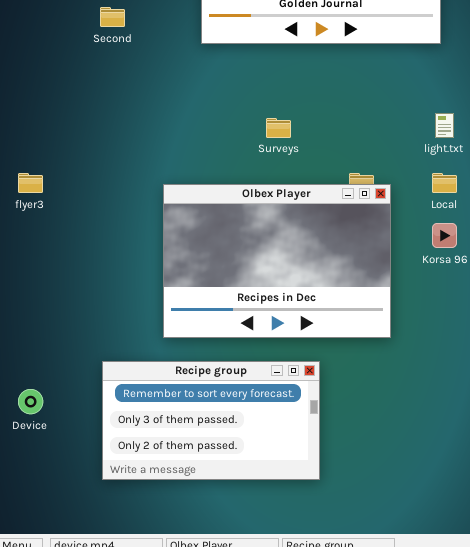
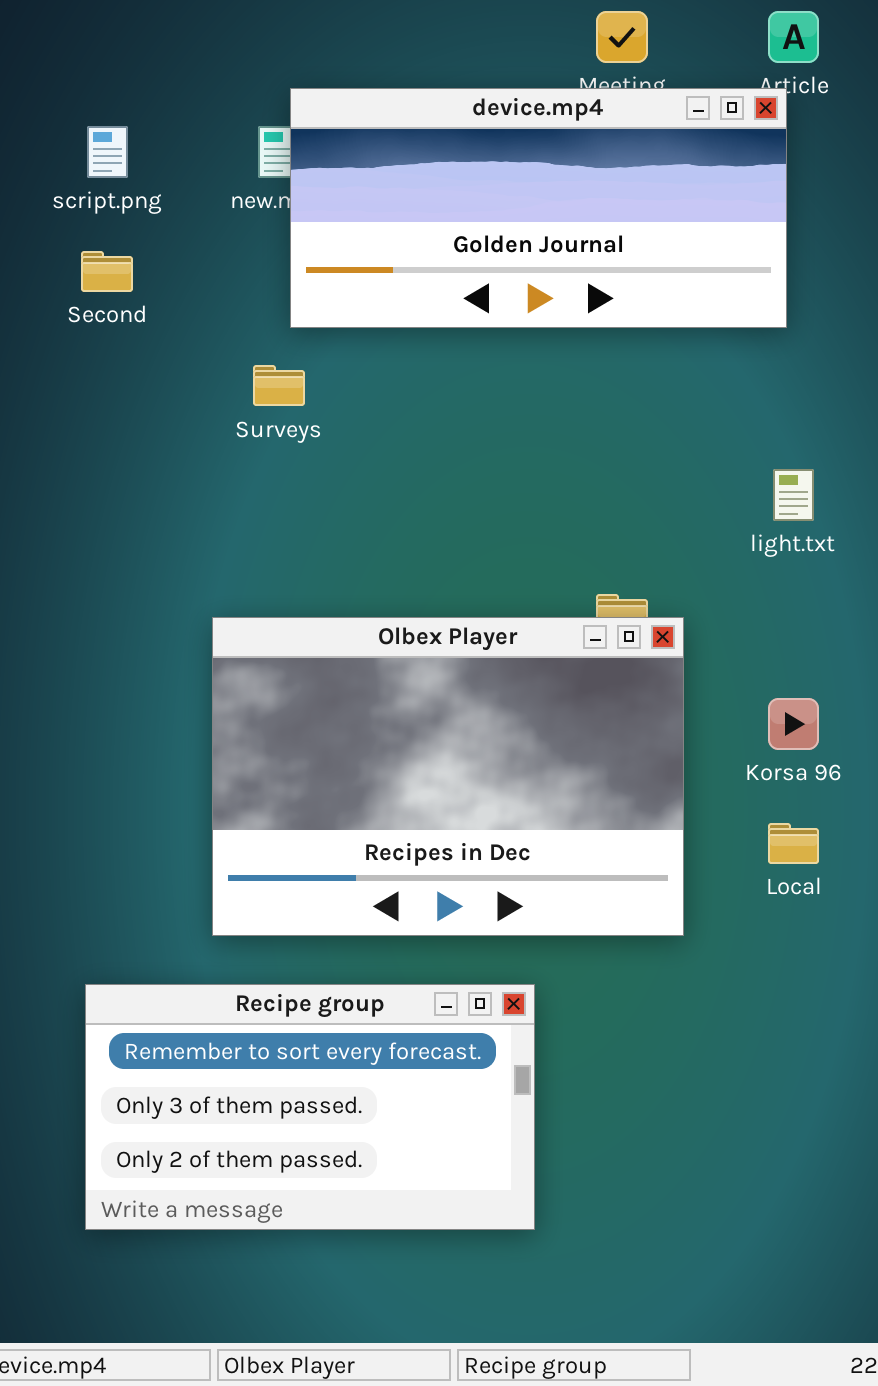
Surveys: [266,118,291,138] -> [253,365,305,406], moved
Local: [432,173,457,193] -> [768,823,819,864], moved

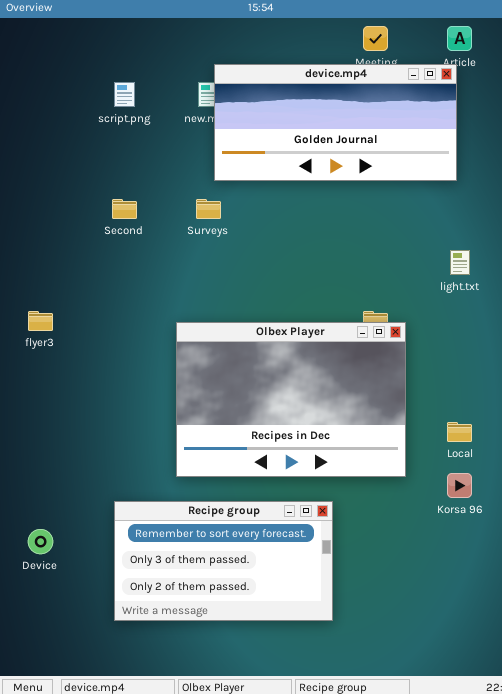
Second: [81,251,133,292] -> [112,199,137,219], moved
Korsa 96: [768,698,819,750] -> [447,473,472,498], moved

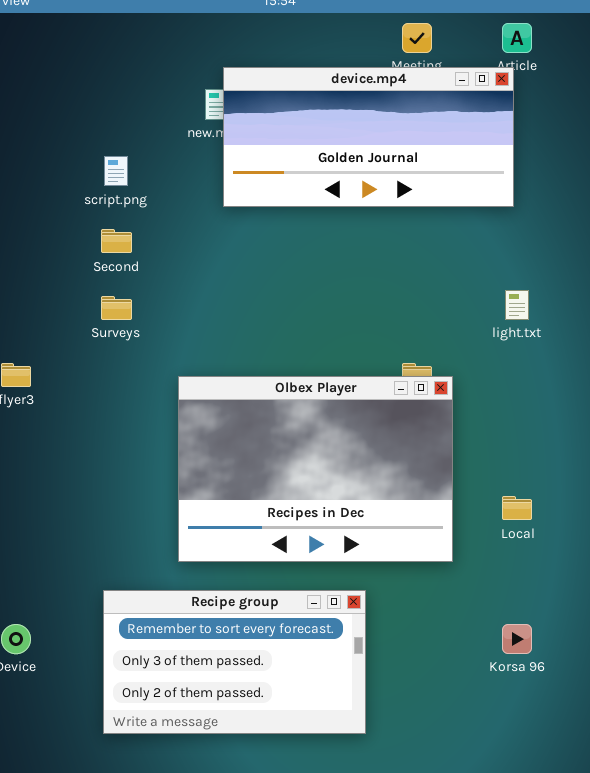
script.png: [114,82,135,107] -> [104,156,128,186], moved
Surveys: [196,199,221,219] -> [101,296,132,320], moved
Korsa 96: [447,473,472,498] -> [502,624,532,654], moved

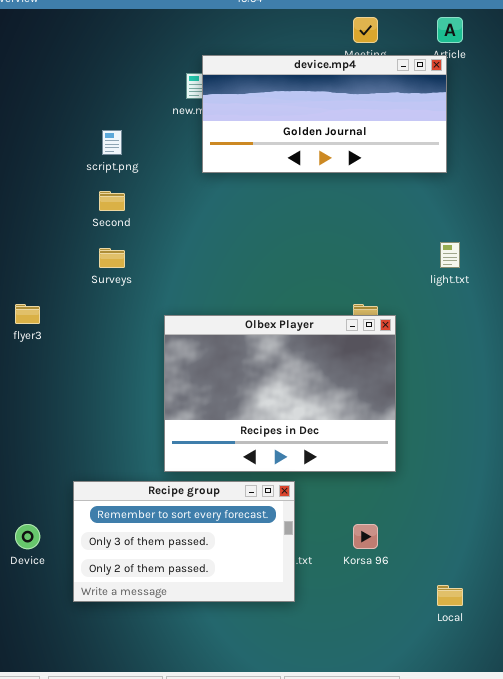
Local: [502,496,532,520] -> [437,585,463,606], moved
Recipe group: [103,590,366,734] -> [73,481,295,602], moved
Korsa 96: [502,624,532,654] -> [353,524,378,549], moved

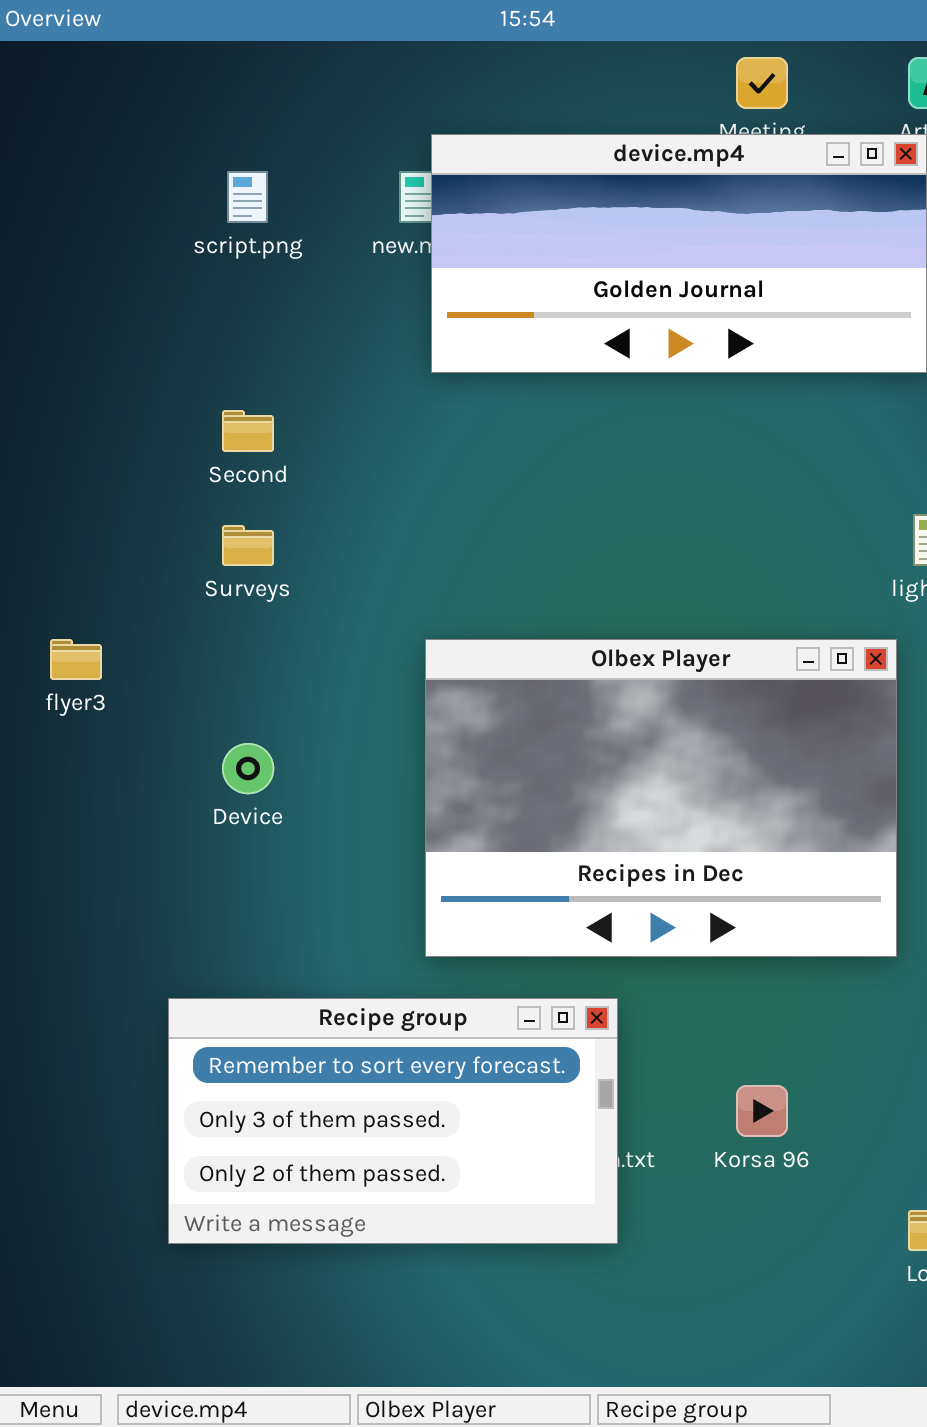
script.png: [102,130,122,155] -> [227,171,268,223], moved
Olbex Player: [164,315,396,472] -> [425,639,897,957], moved
Device: [15,524,40,549] -> [222,743,274,794], moved

